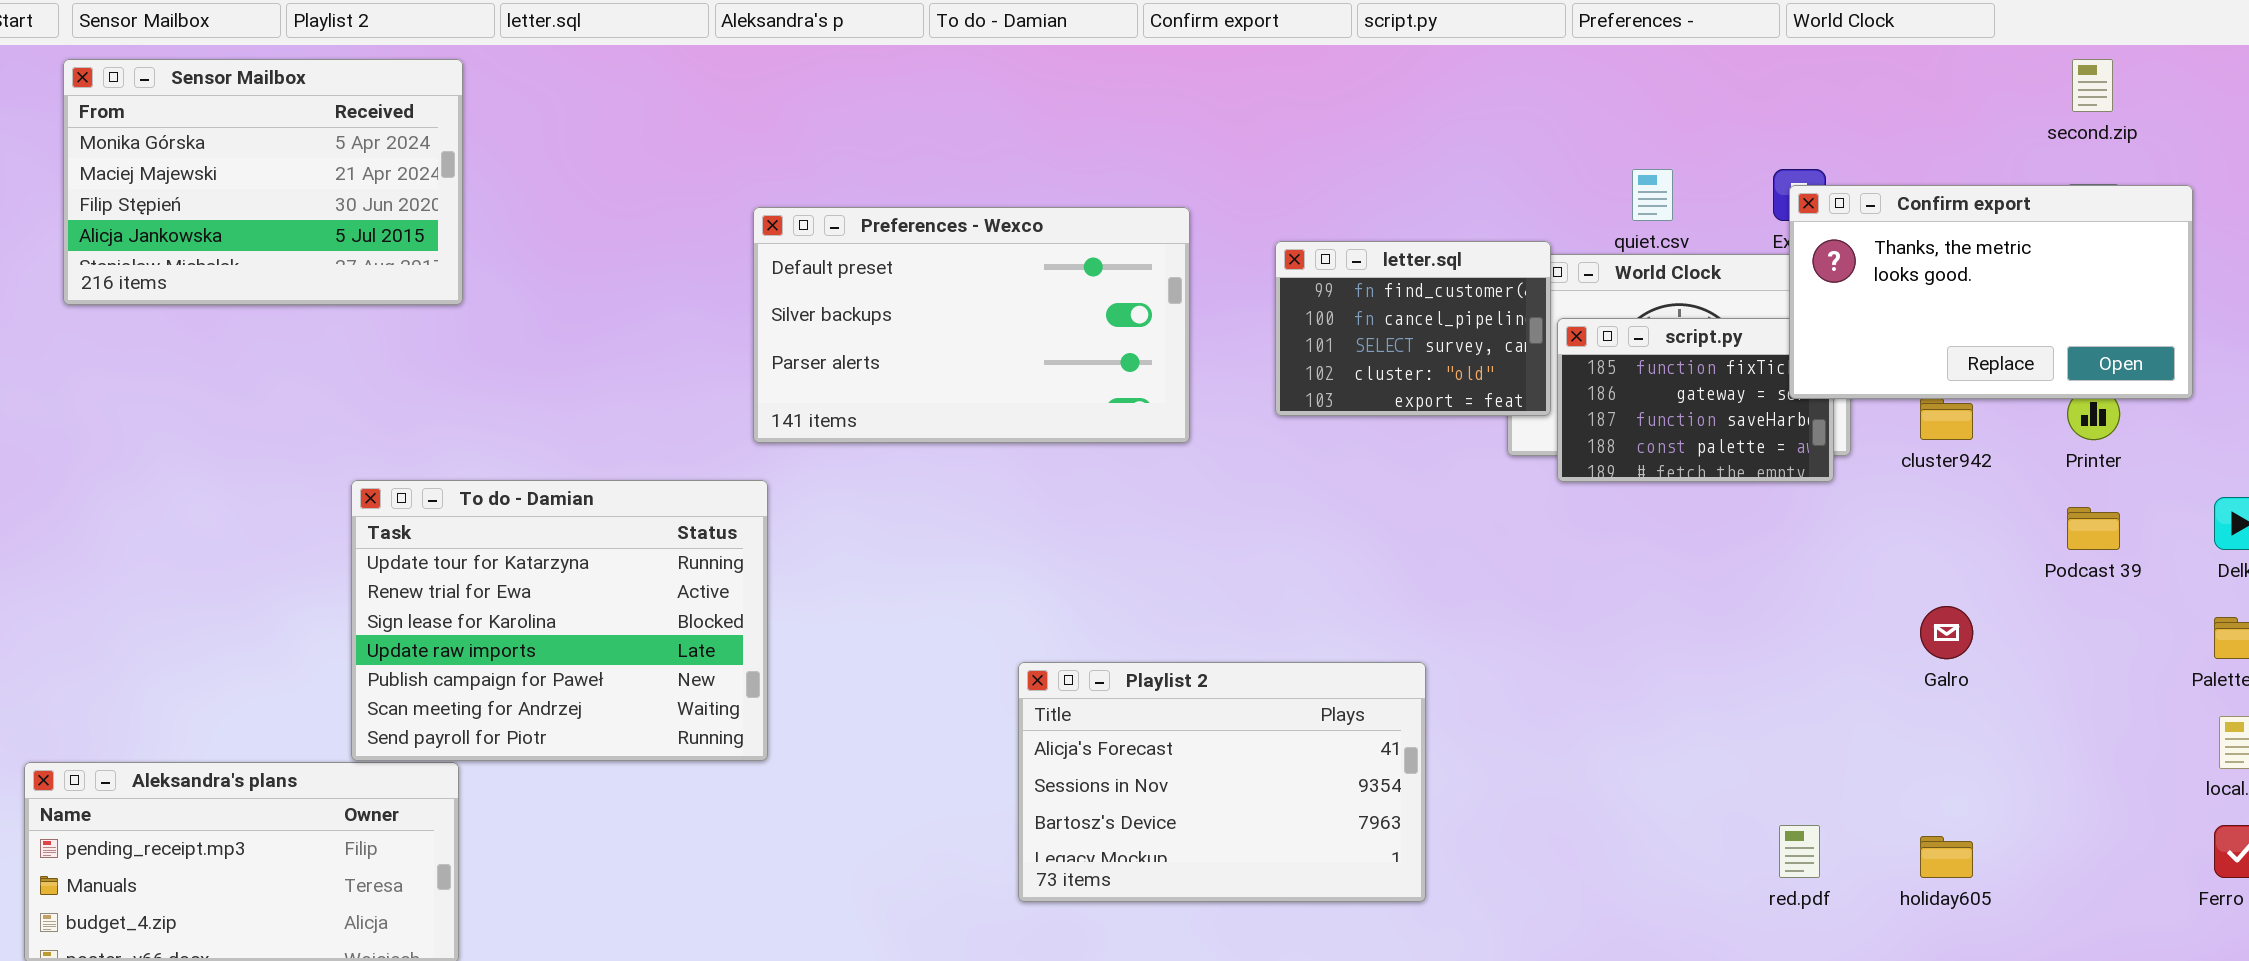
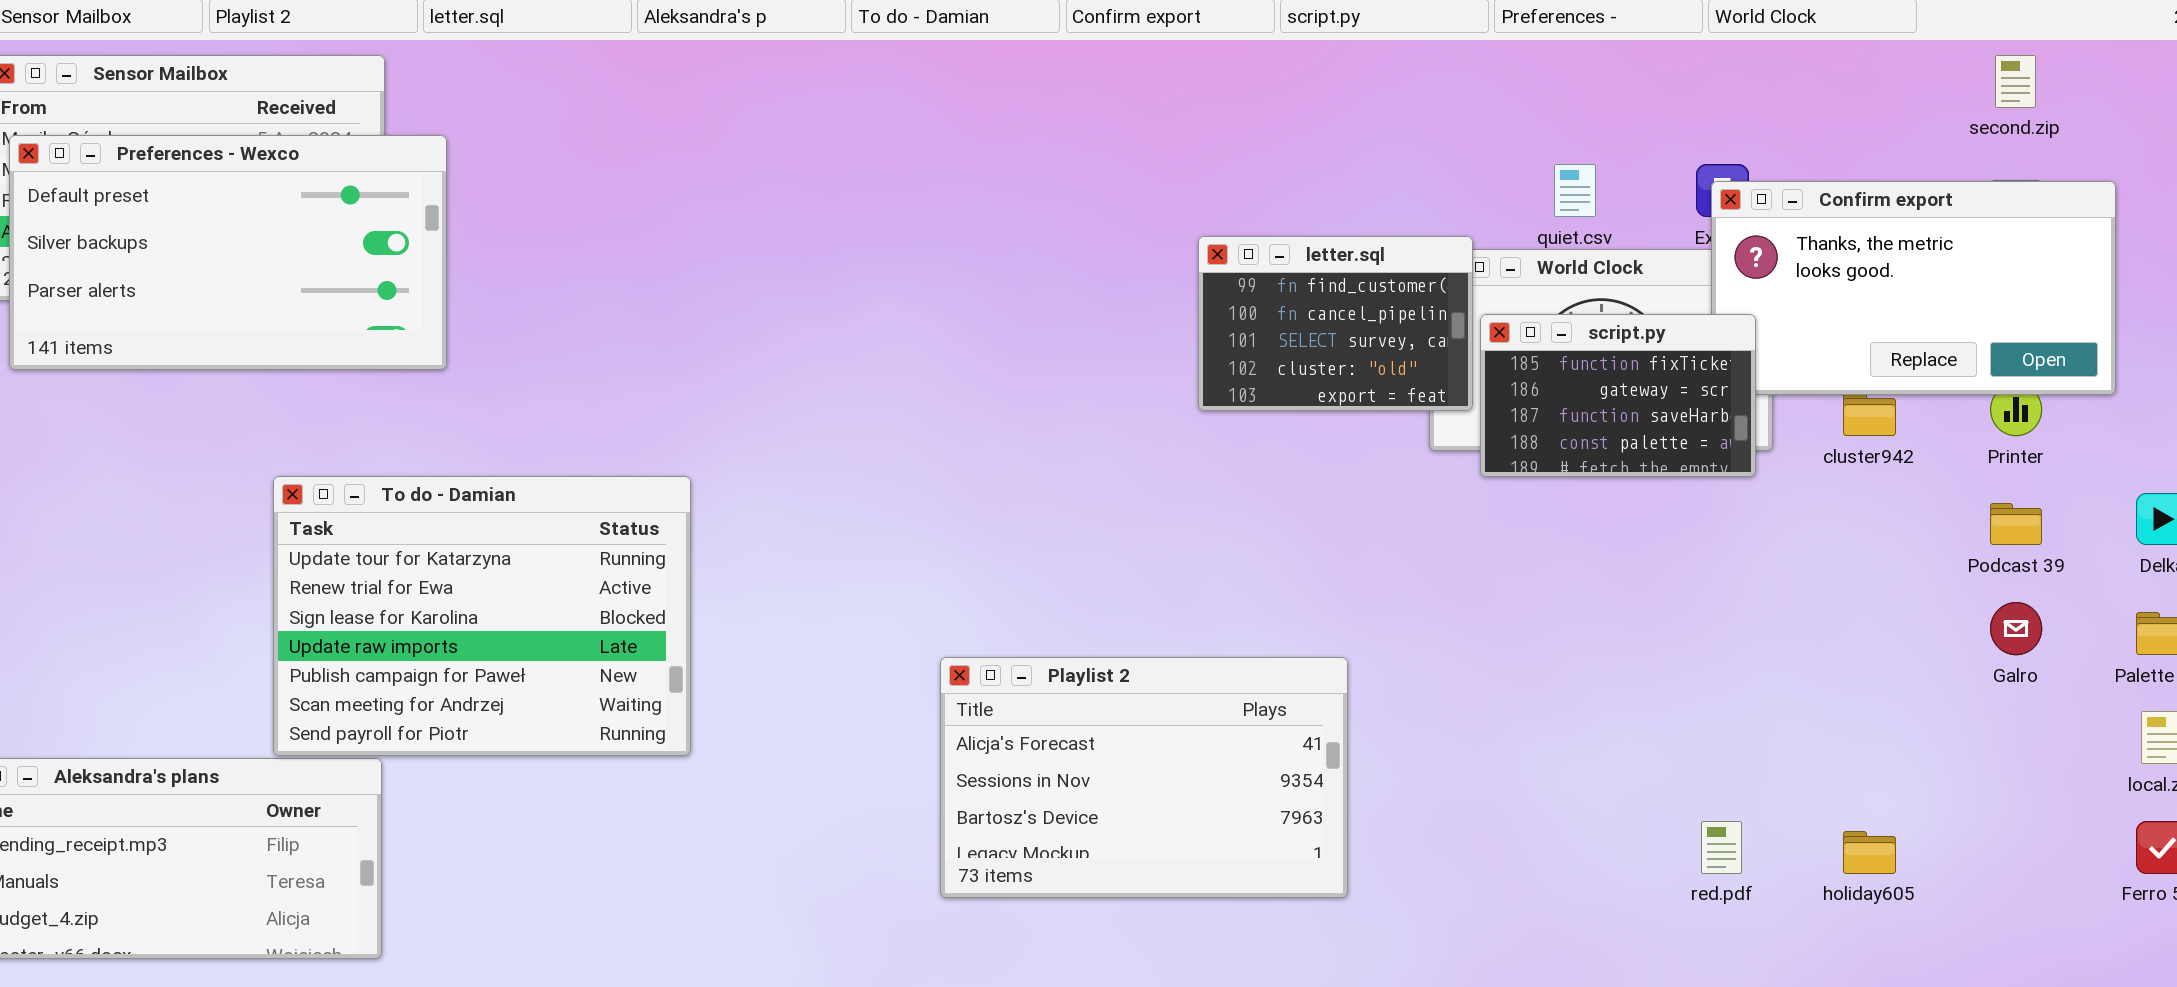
Preferences - Wexco: [753,207,1190,443] -> [9,135,447,370], moved
script.py: [1557,318,1834,482] -> [1480,314,1756,477], raised
Galro: [1920,606,1973,659] -> [1990,602,2042,655], moved

